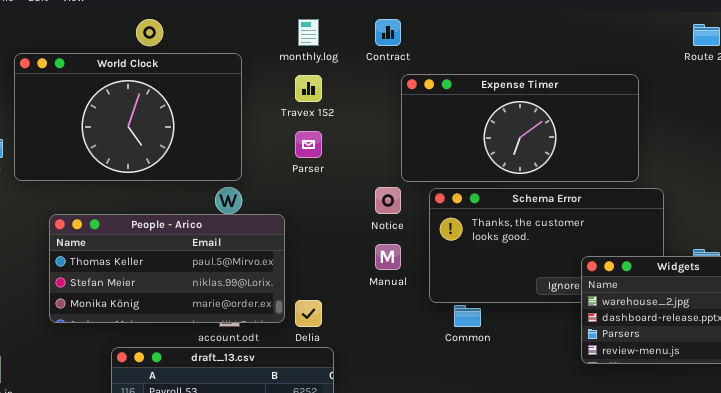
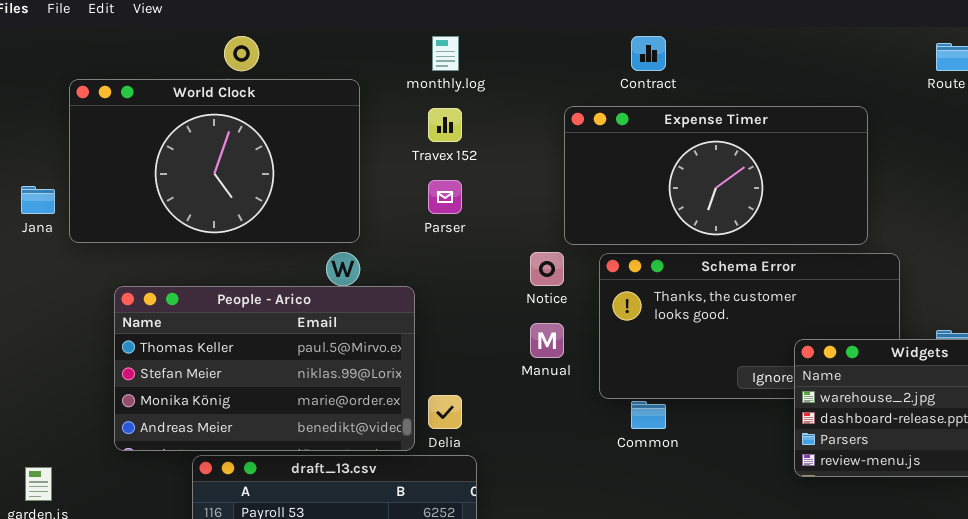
Contract: [375,19,401,46] -> [631,36,666,71], moved
People - Arico: [49,214,285,323] -> [114,286,415,451], resized

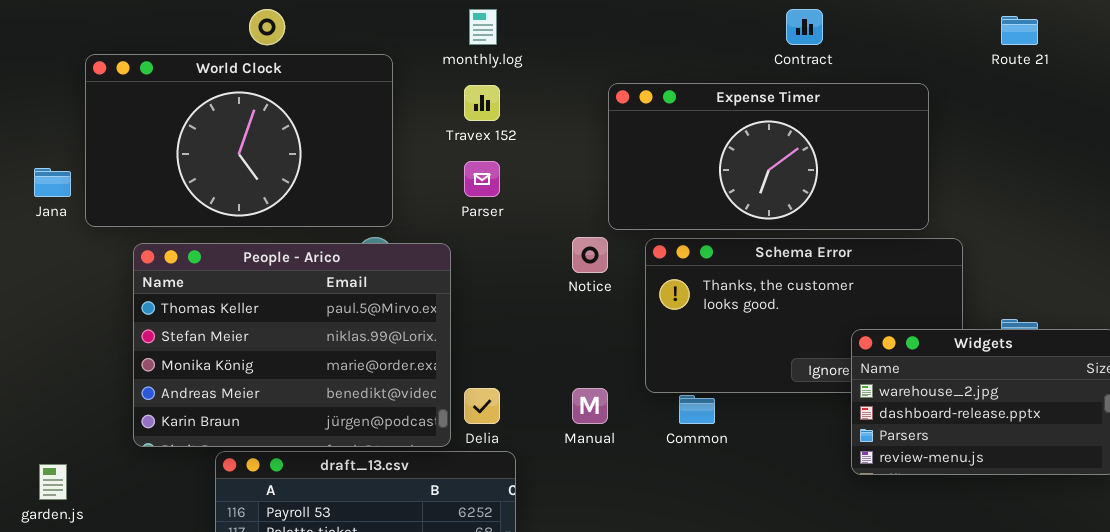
Contract: [631,36,666,71] -> [786,9,823,45], moved
People - Arico: [114,286,415,451] -> [133,243,451,447], resized
Manual: [530,323,564,358] -> [572,388,608,424], moved

